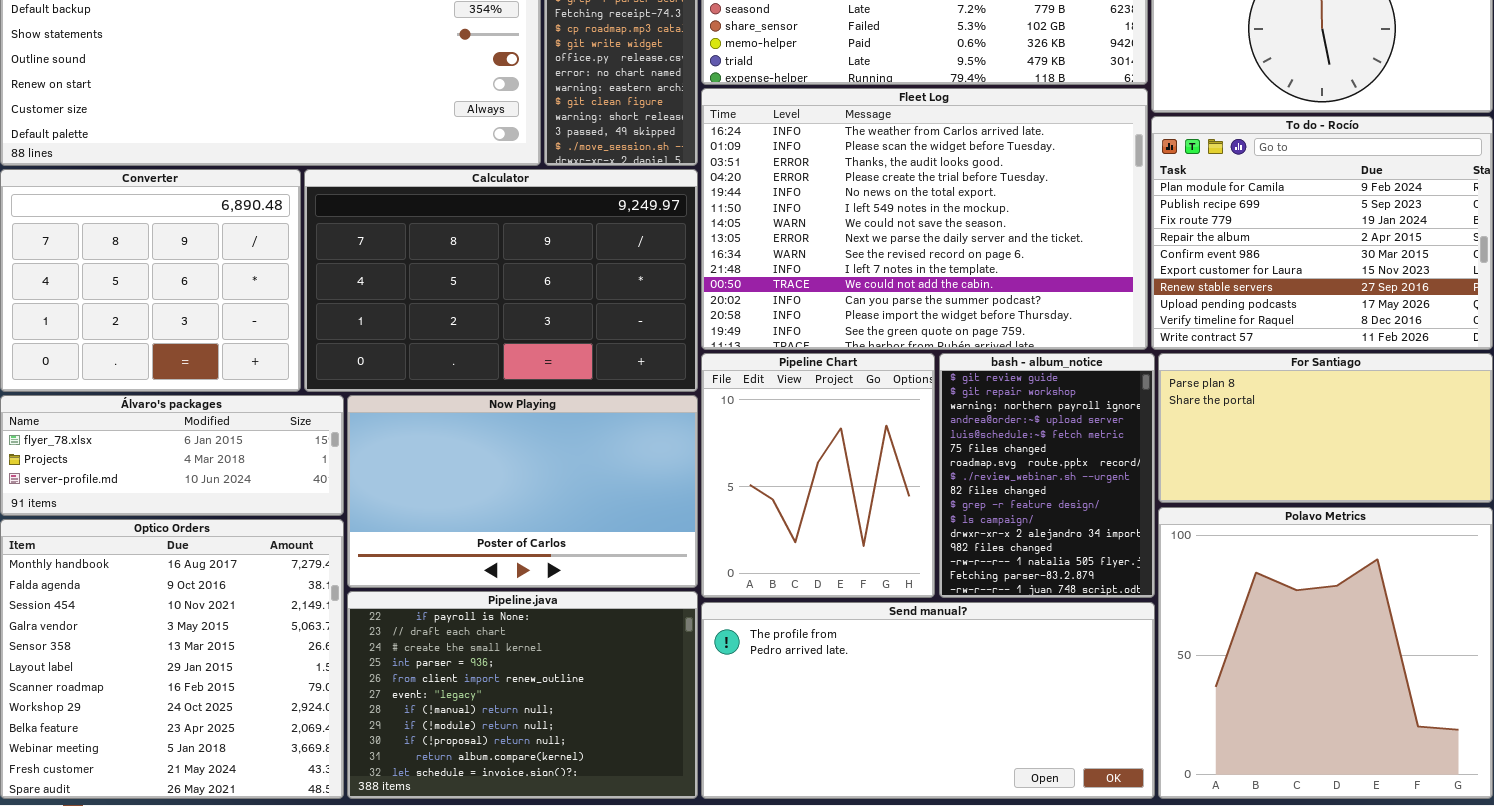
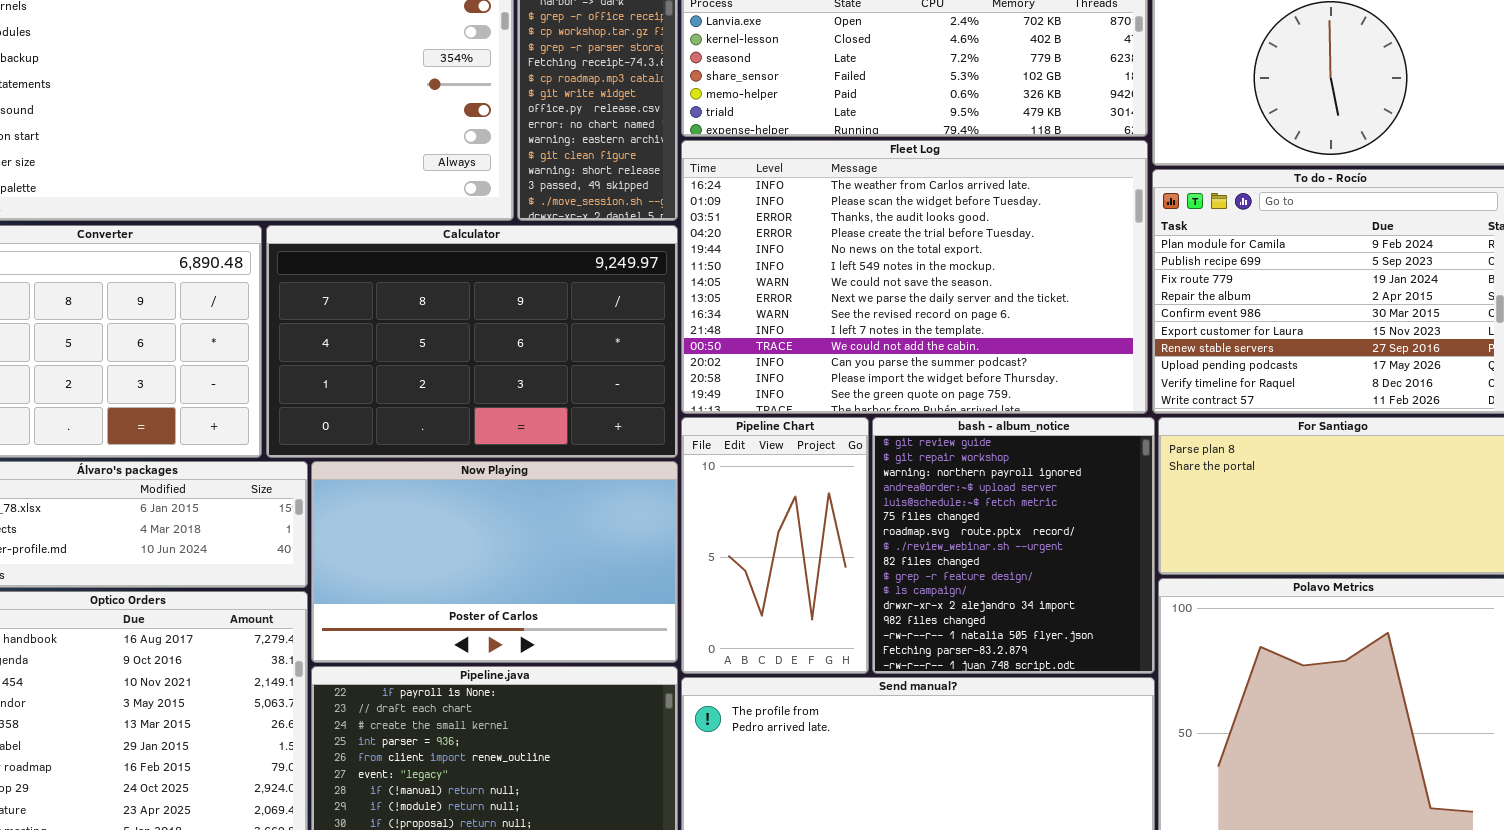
Pipeline Chart: [701,353,935,598] -> [681,417,869,674], resized
bash - album_notice: [939,353,1155,598] -> [872,417,1155,674], resized

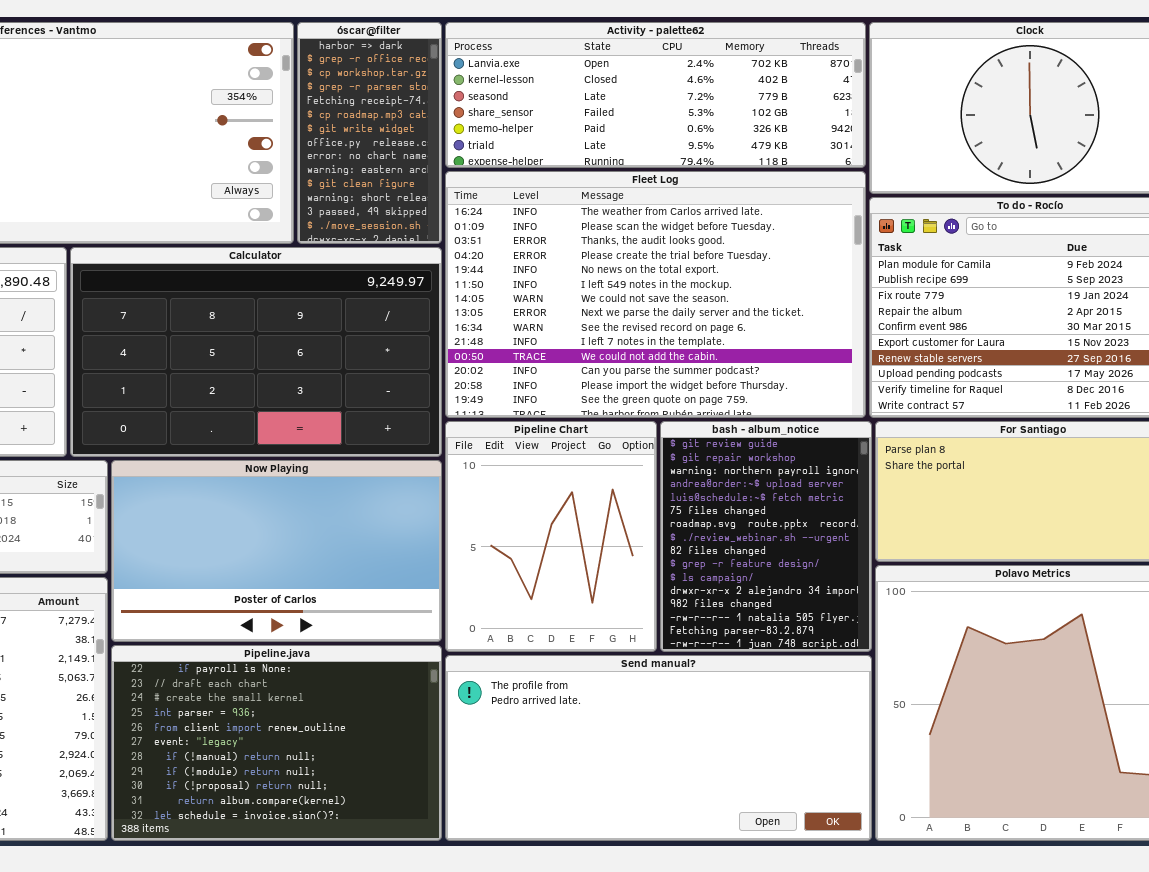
Pipeline Chart: [681,417,869,674] -> [445,421,657,652], resized
bash - album_notice: [872,417,1155,674] -> [660,421,872,652], resized

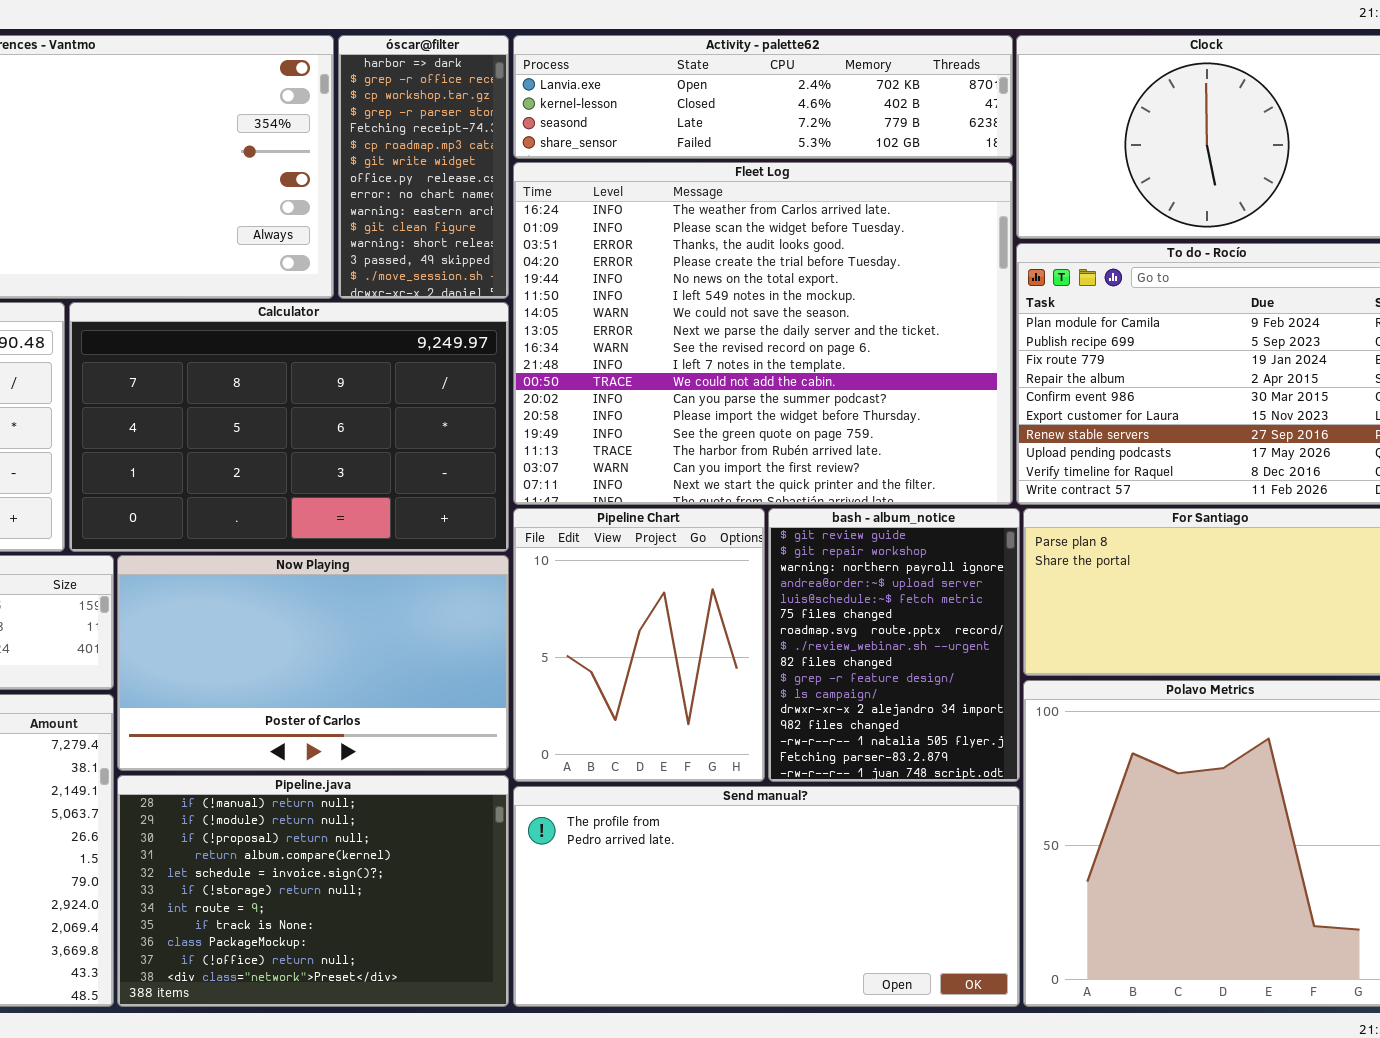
Activity - palette62: [445,22,866,168] -> [513,35,1013,159], resized
Fleet Log: [445,171,866,418] -> [513,162,1013,505], resized
Pipeline.java: [111,645,442,841] -> [117,775,509,1007], scrolled down 6 rows

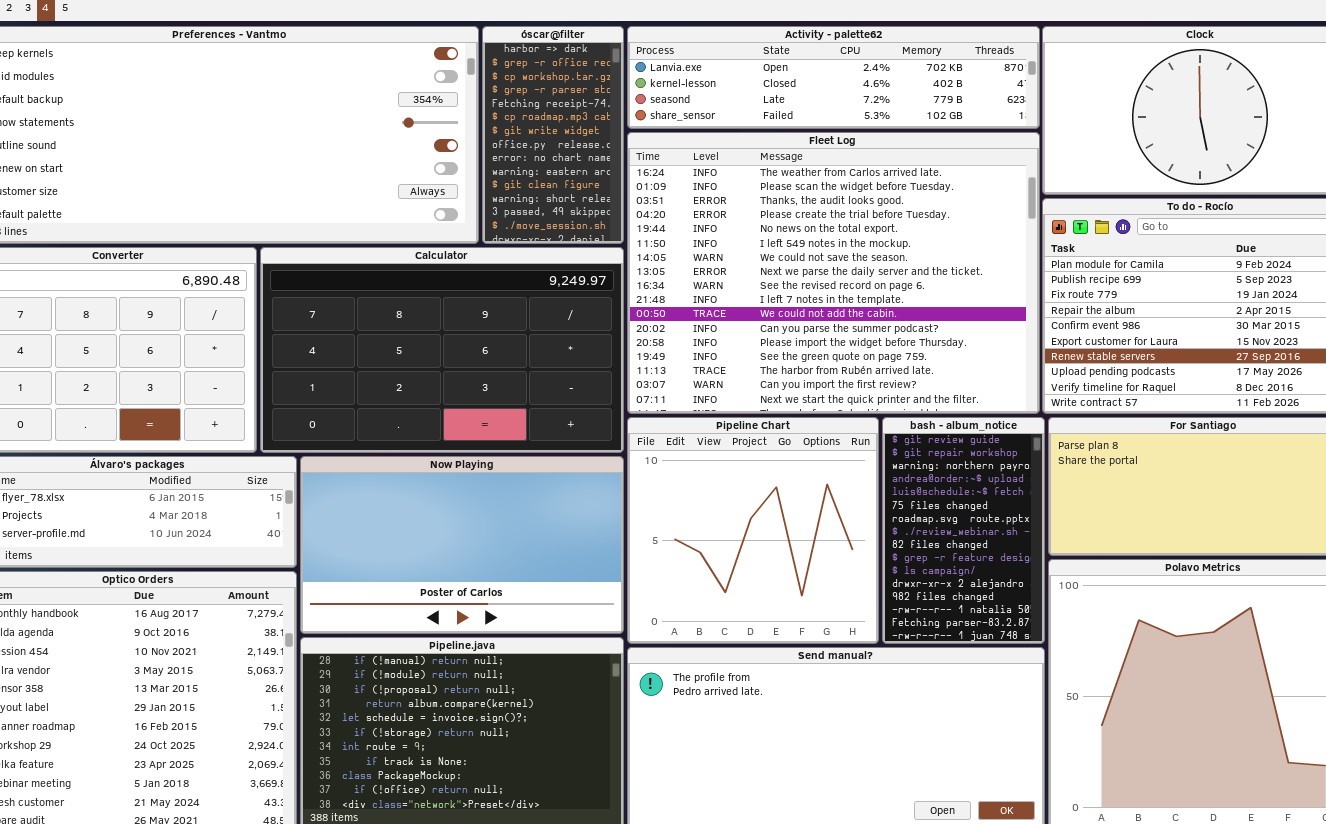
Pipeline Chart: [513,508,765,782] -> [627,417,879,644], resized
bash - album_notice: [768,508,1020,782] -> [882,417,1045,644], resized

